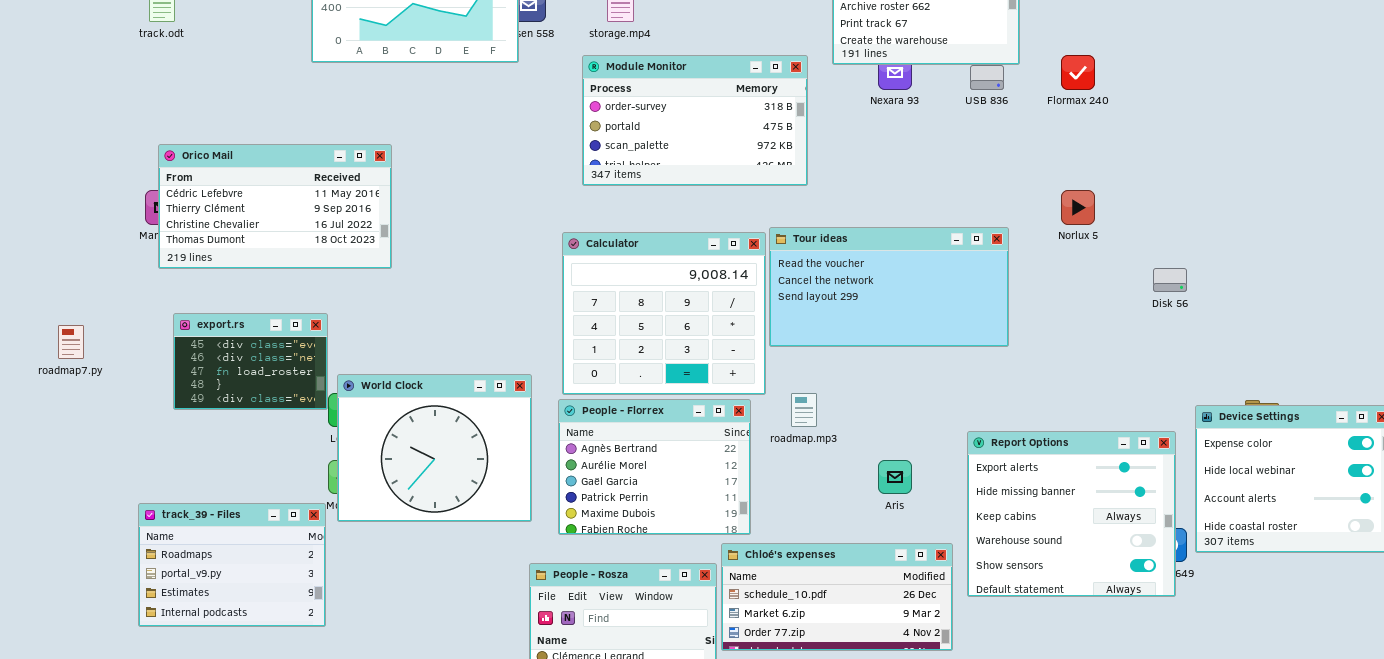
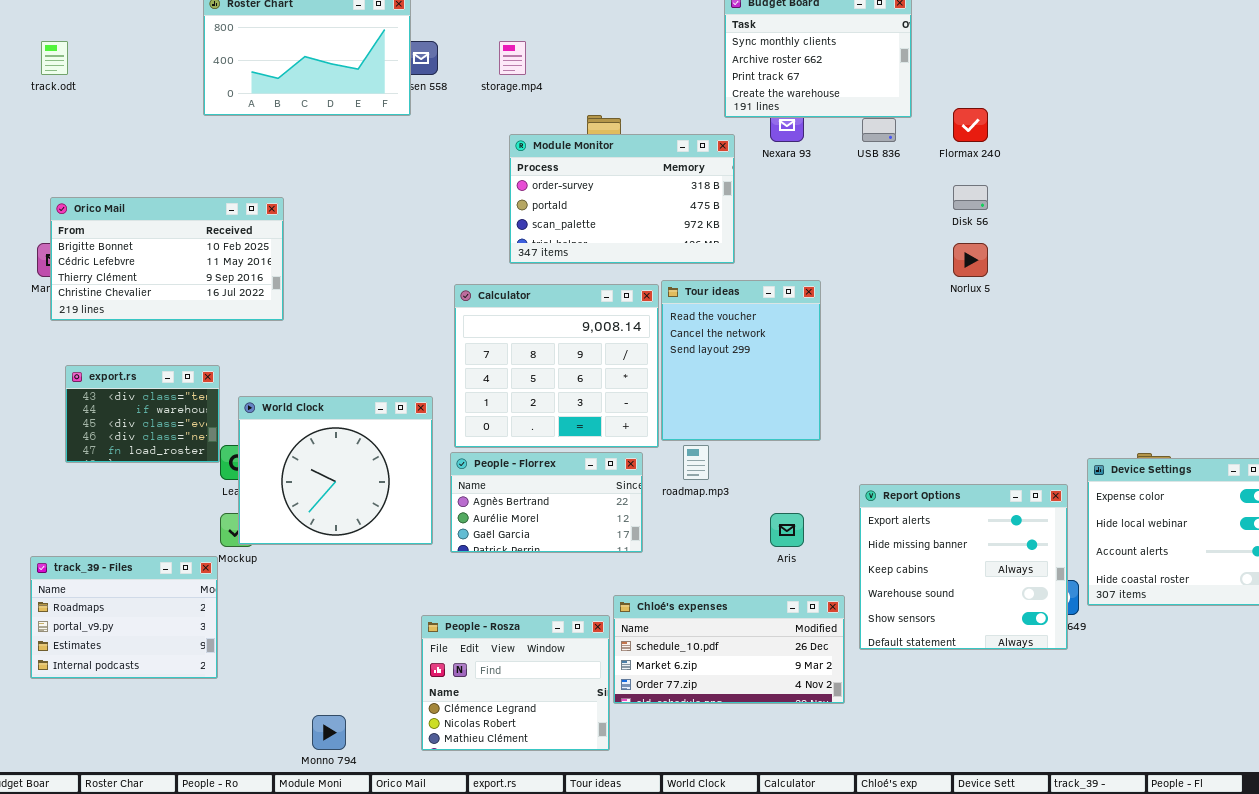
Module Monitor: [582,55,808,186] -> [509,134,735,264], moved
Orico Mail: [158,144,392,269] -> [50,197,284,321], scrolled up 1 row
Tour ideas: [769,227,1009,347] -> [661,280,821,441], resized
Disk 56: [1153,268,1187,292] -> [953,185,988,210], moved
export.rs: [173,313,328,410] -> [65,365,220,463], scrolled up 2 rows
World Clock: [337,374,532,522] -> [238,396,433,545], moved
People - Florrex: [558,399,751,535] -> [450,452,643,553], resized

